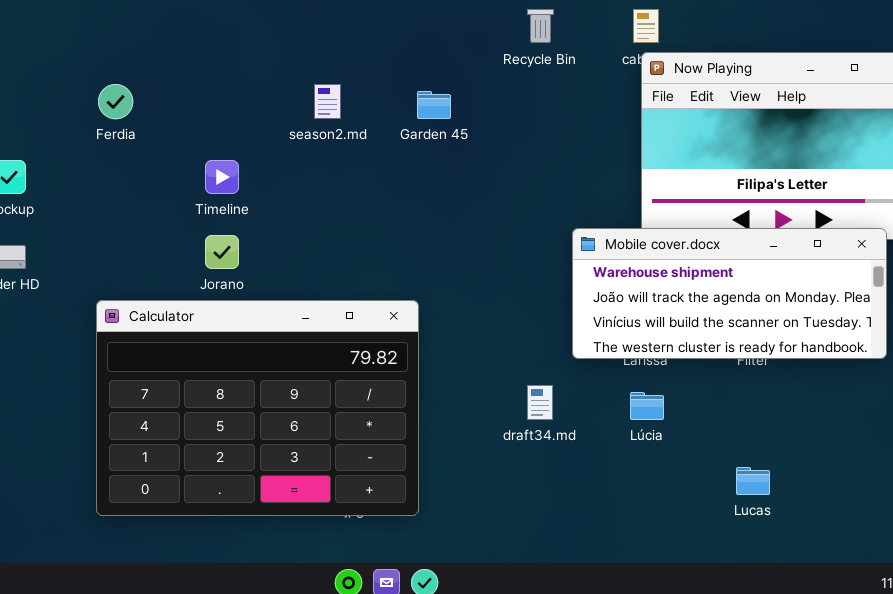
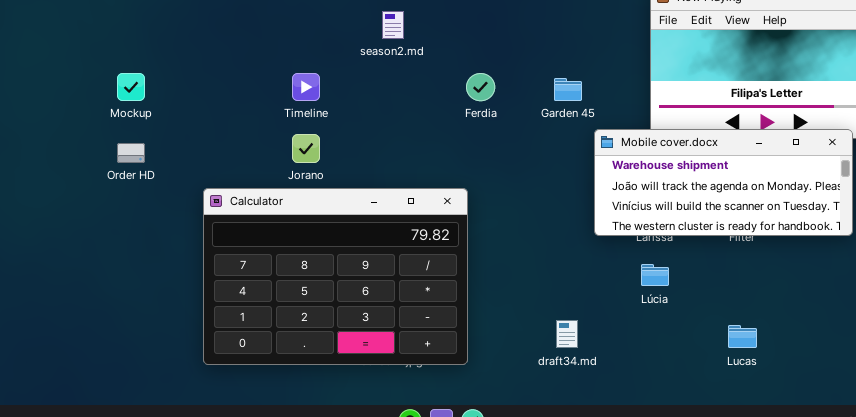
Ferdia: [98,84,133,119] -> [466,73,495,101], moved
Garden 45: [417,91,451,119] -> [554,78,582,101], moved
draft34.md: [527,385,553,420] -> [556,320,578,348], moved

